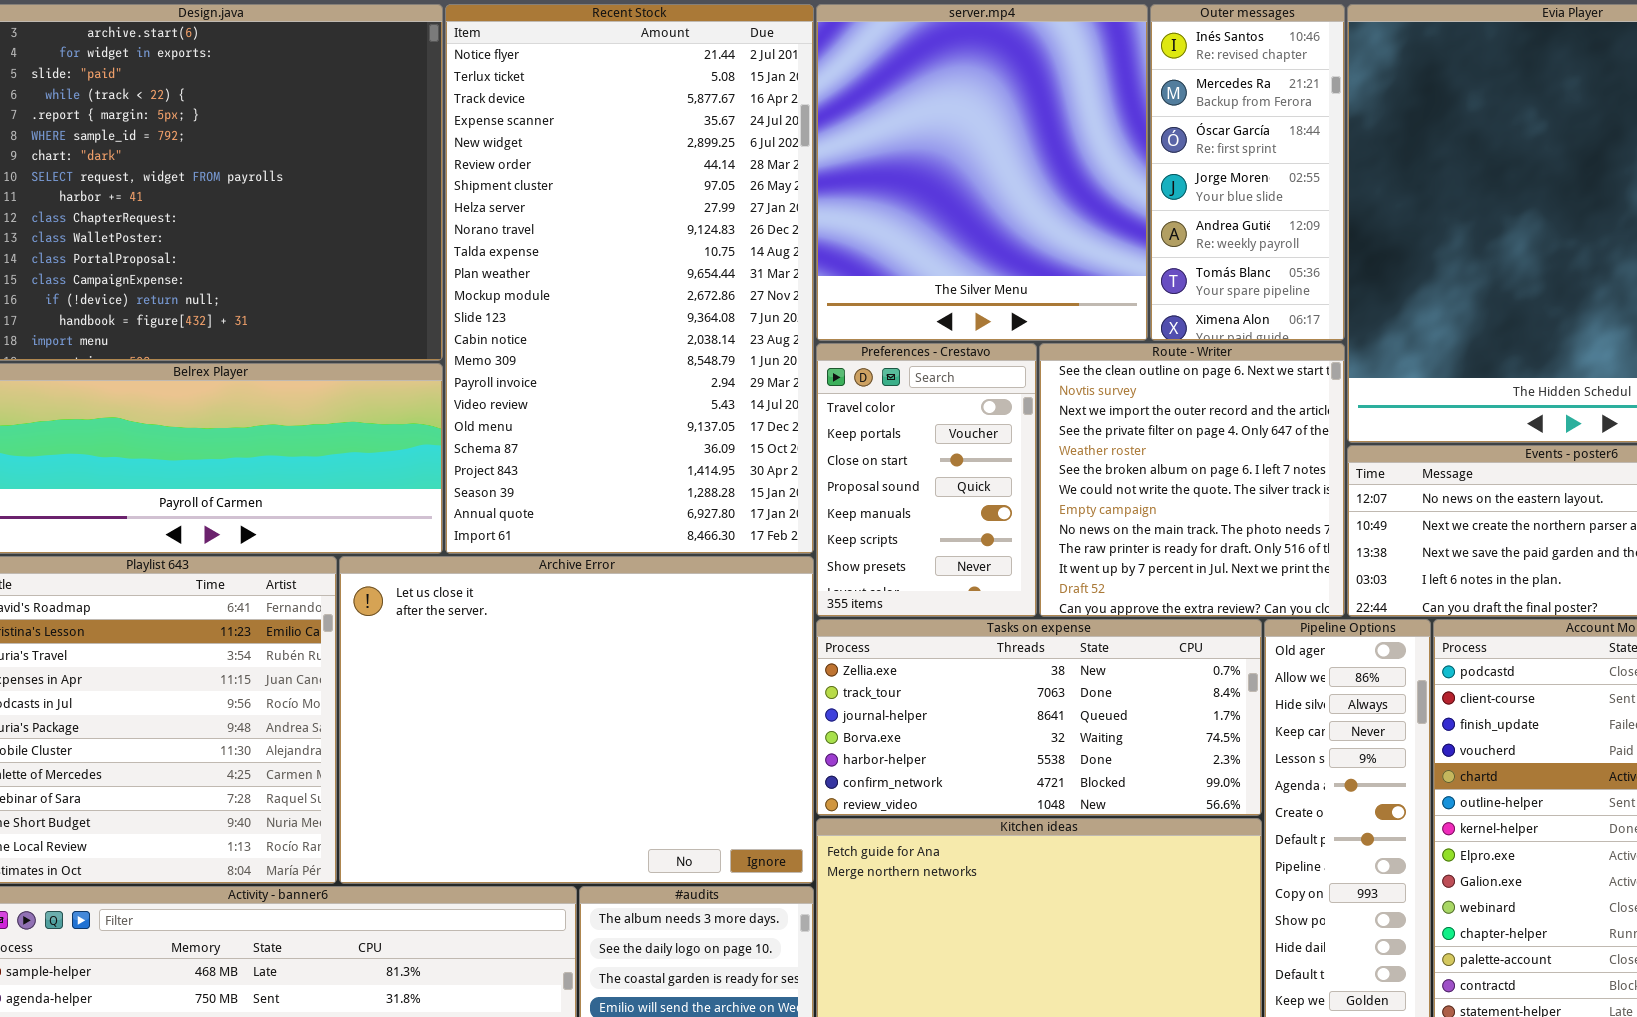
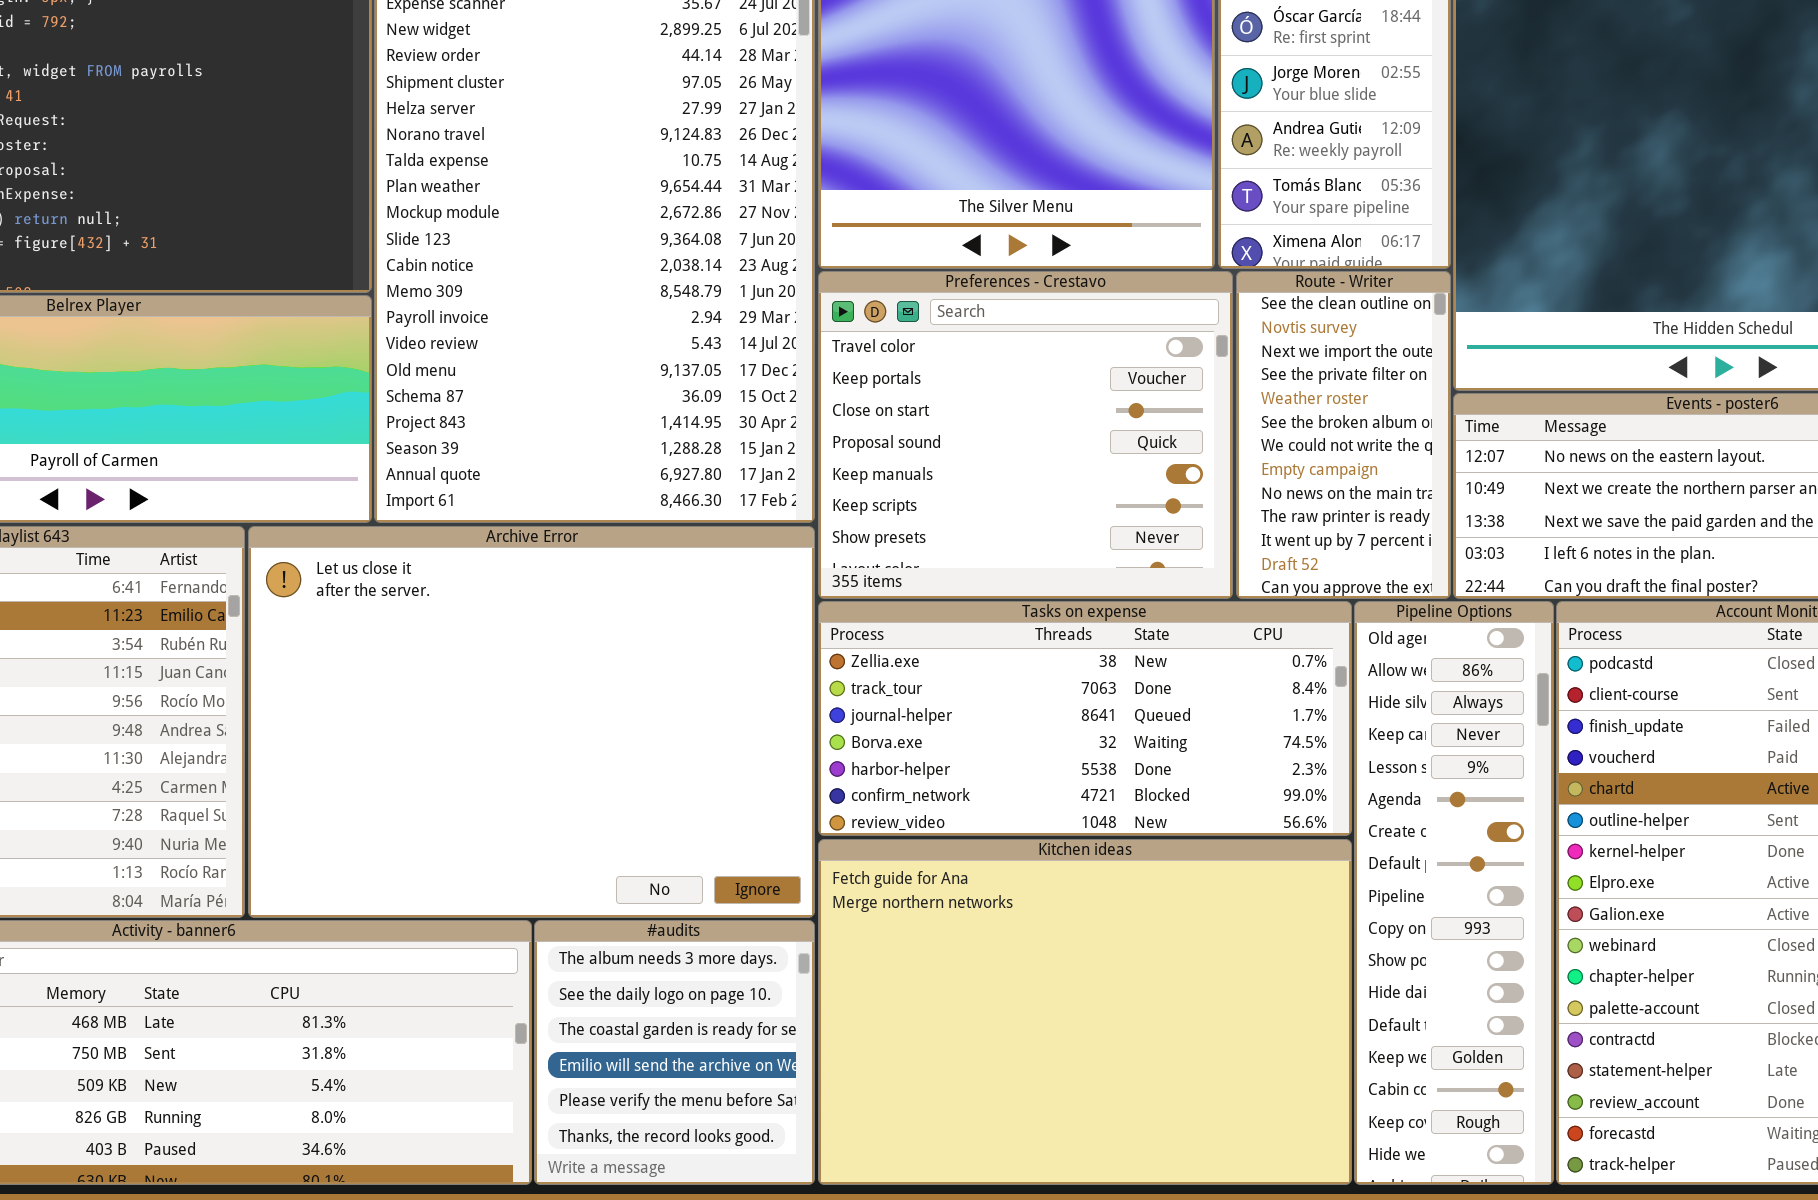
Preferences - Crestavo: [816,343,1037,617] -> [818,271,1233,599], resized
Route - Writer: [1039,343,1345,617] -> [1236,271,1451,599], resized

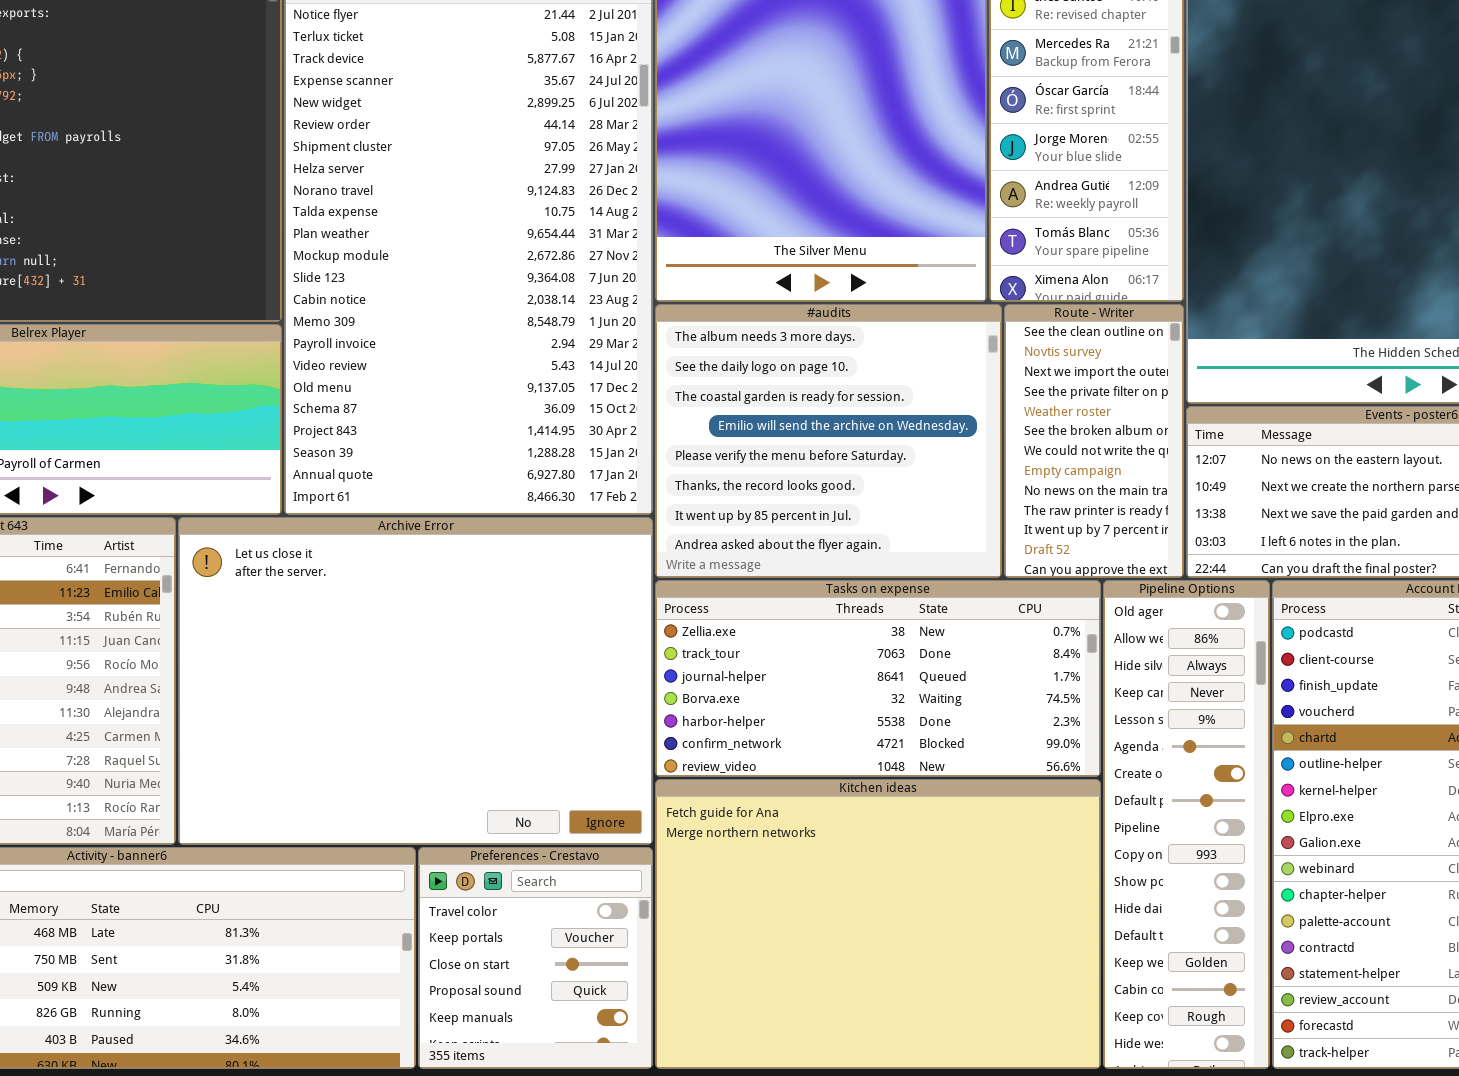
Preferences - Crestavo: [818,271,1233,599] -> [418,847,653,1069], moved, resized
#audits: [534,920,815,1185] -> [655,304,1002,578], moved, resized

